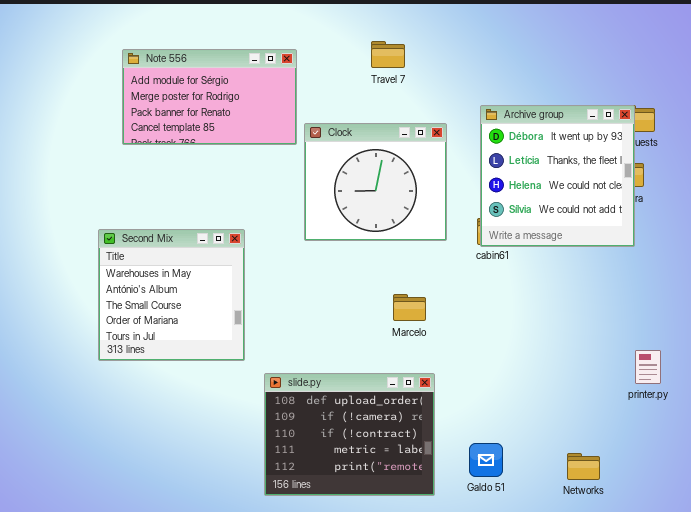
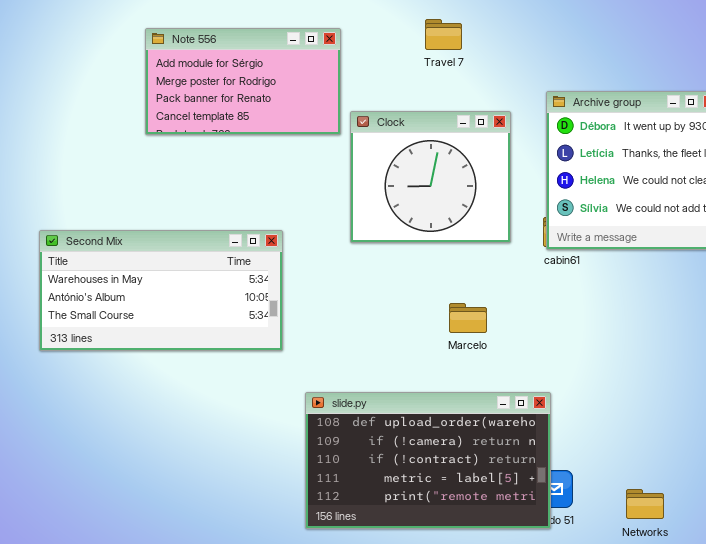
Second Mix: [98,229,245,361] -> [39,230,283,351], resized
slide.py: [264,373,435,496] -> [305,392,551,529], resized
Networks: [567,453,600,480] -> [626,489,664,519], moved

